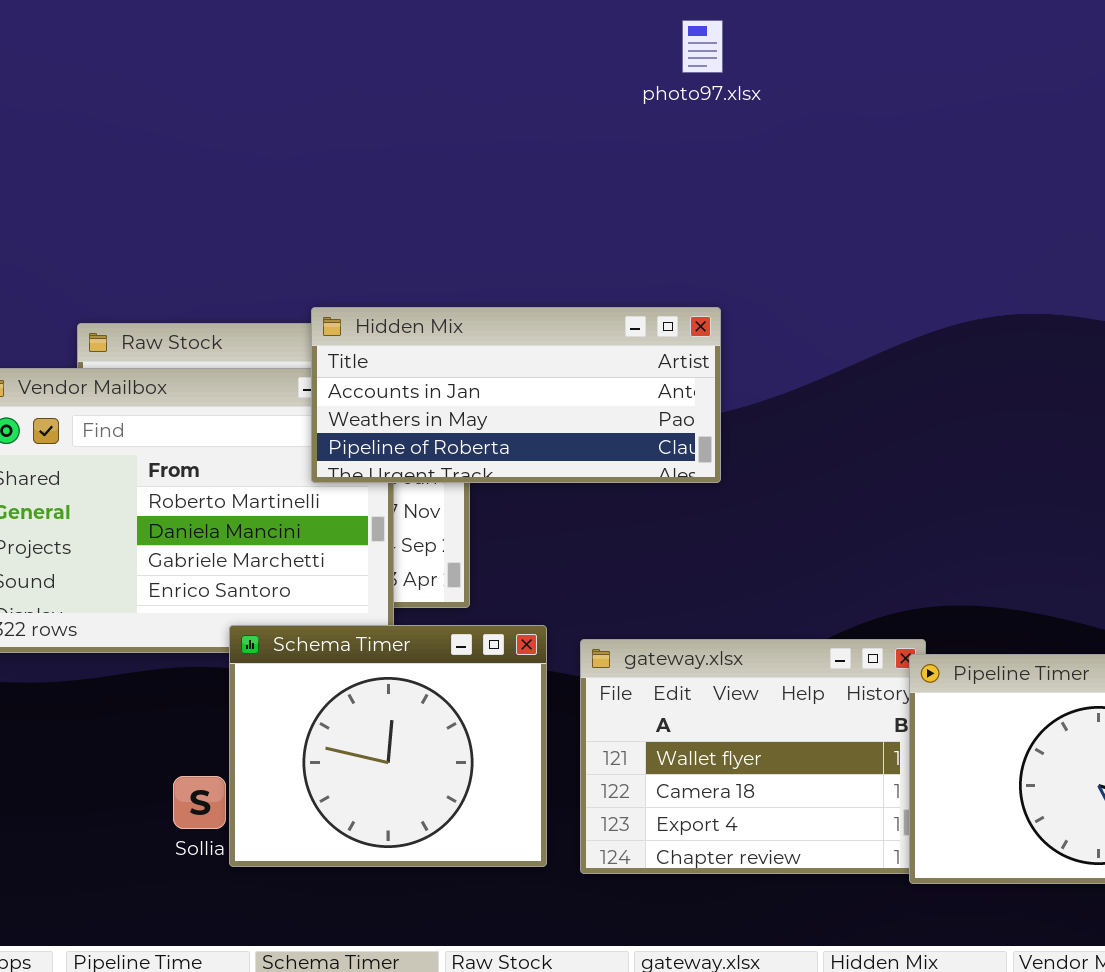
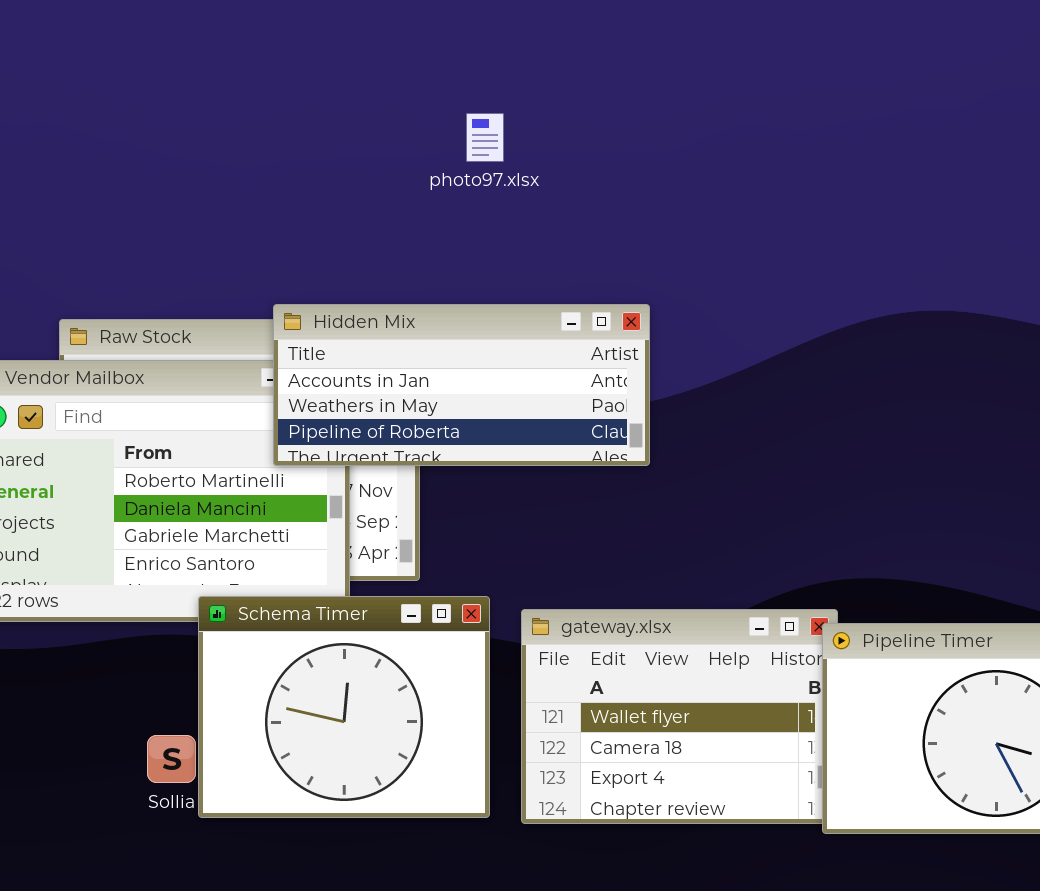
photo97.xlsx: [682,20,723,73] -> [466,113,504,162], moved

